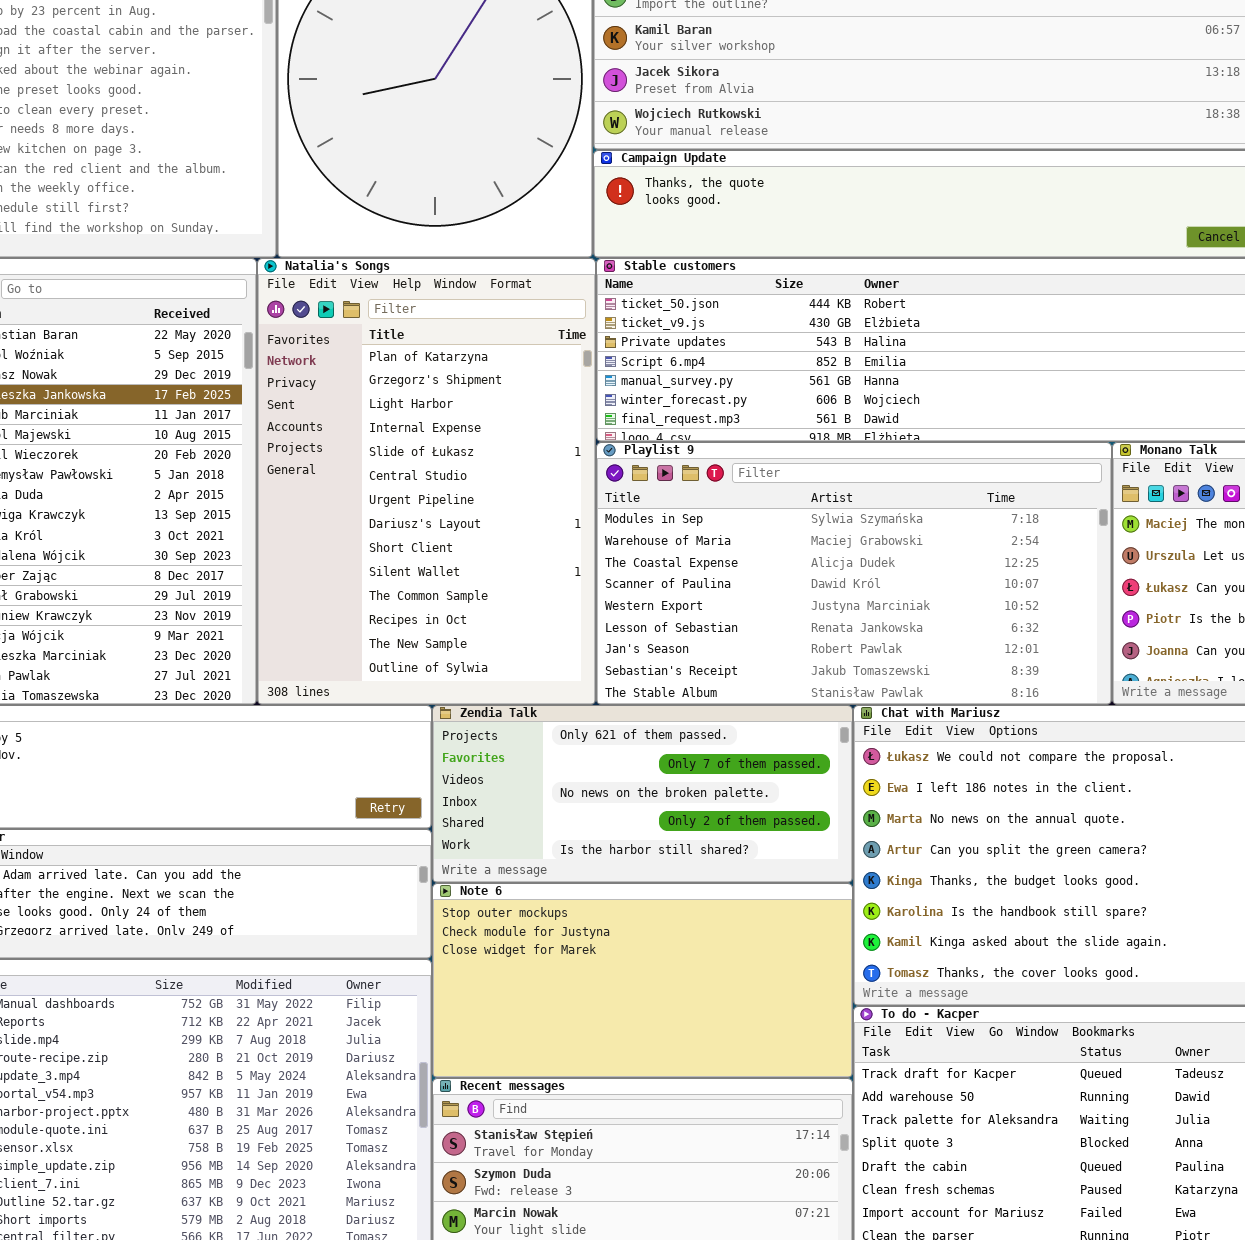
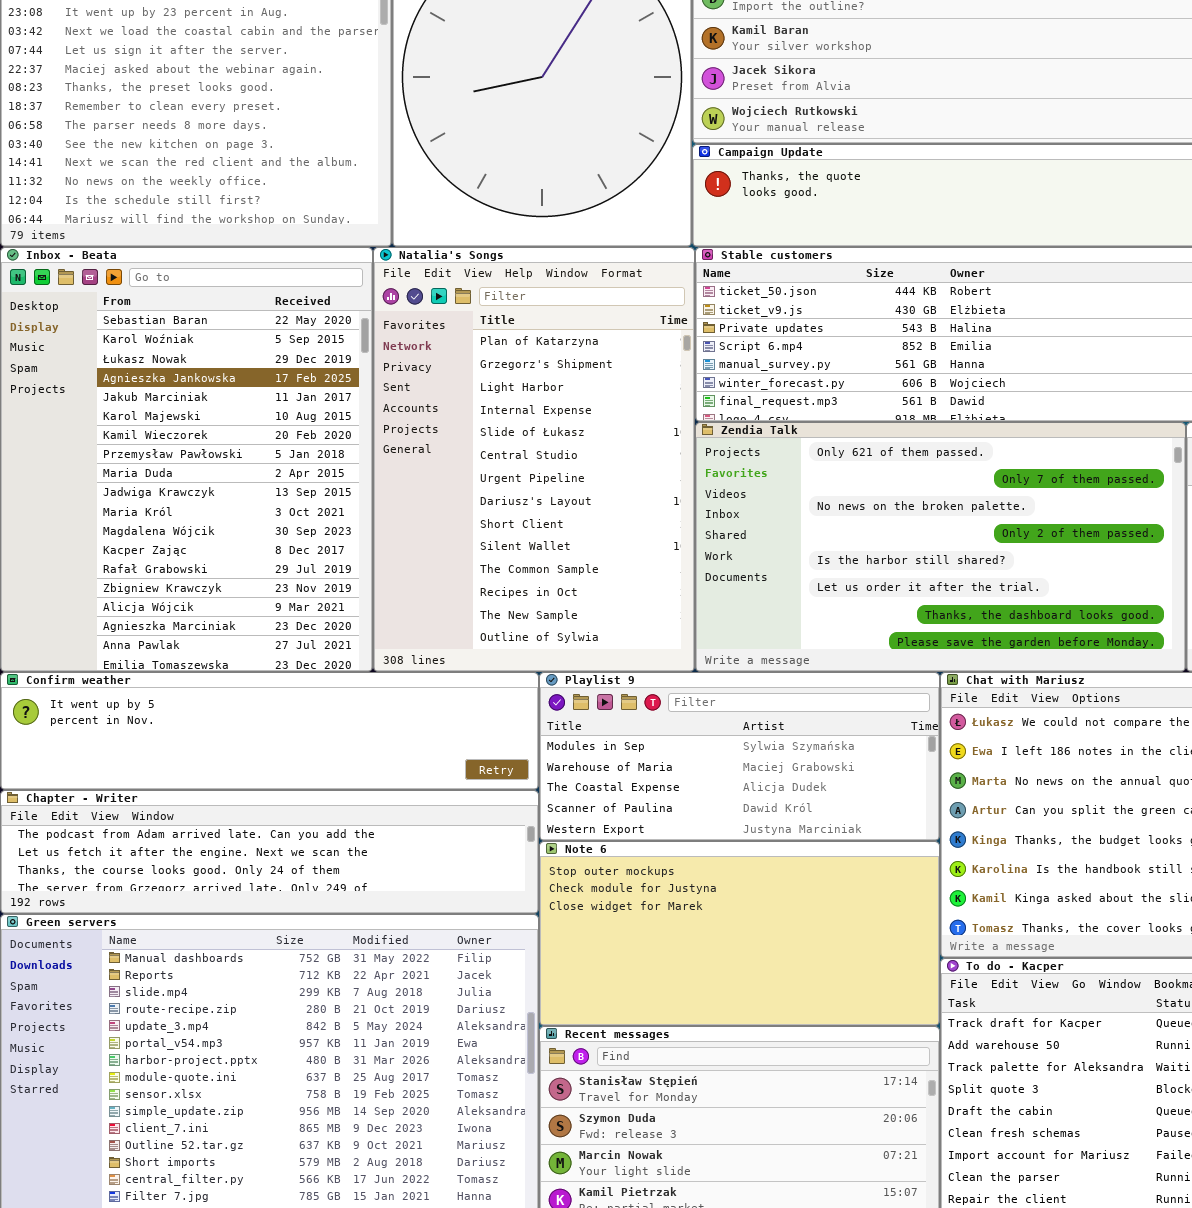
Playlist 9: [596,442,1112,705] -> [539,672,940,841], moved, resized
Zendia Talk: [432,705,853,883] -> [695,422,1186,672], moved, resized

